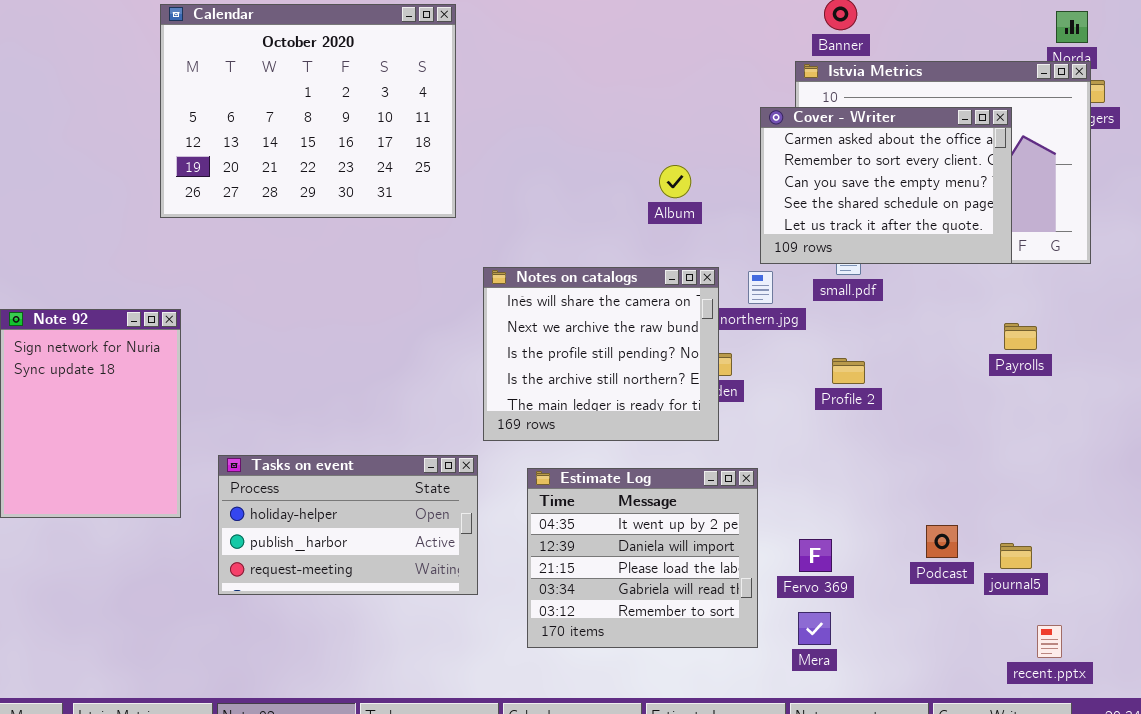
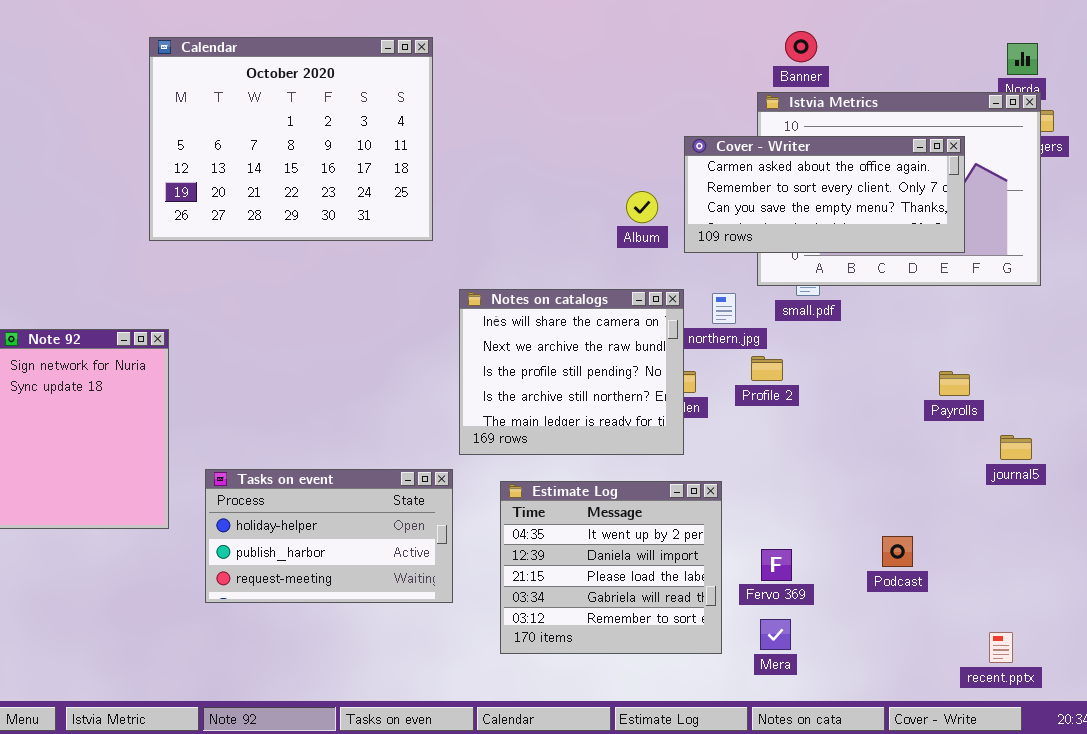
Cover - Writer: [760,107,1012,264] -> [684,136,965,253], resized
Payrolls: [1004,323,1037,350] -> [939,371,970,396], moved
Profile 2: [832,358,865,384] -> [751,356,783,381], moved
journal5: [1000,543,1032,569] -> [1000,435,1032,460], moved

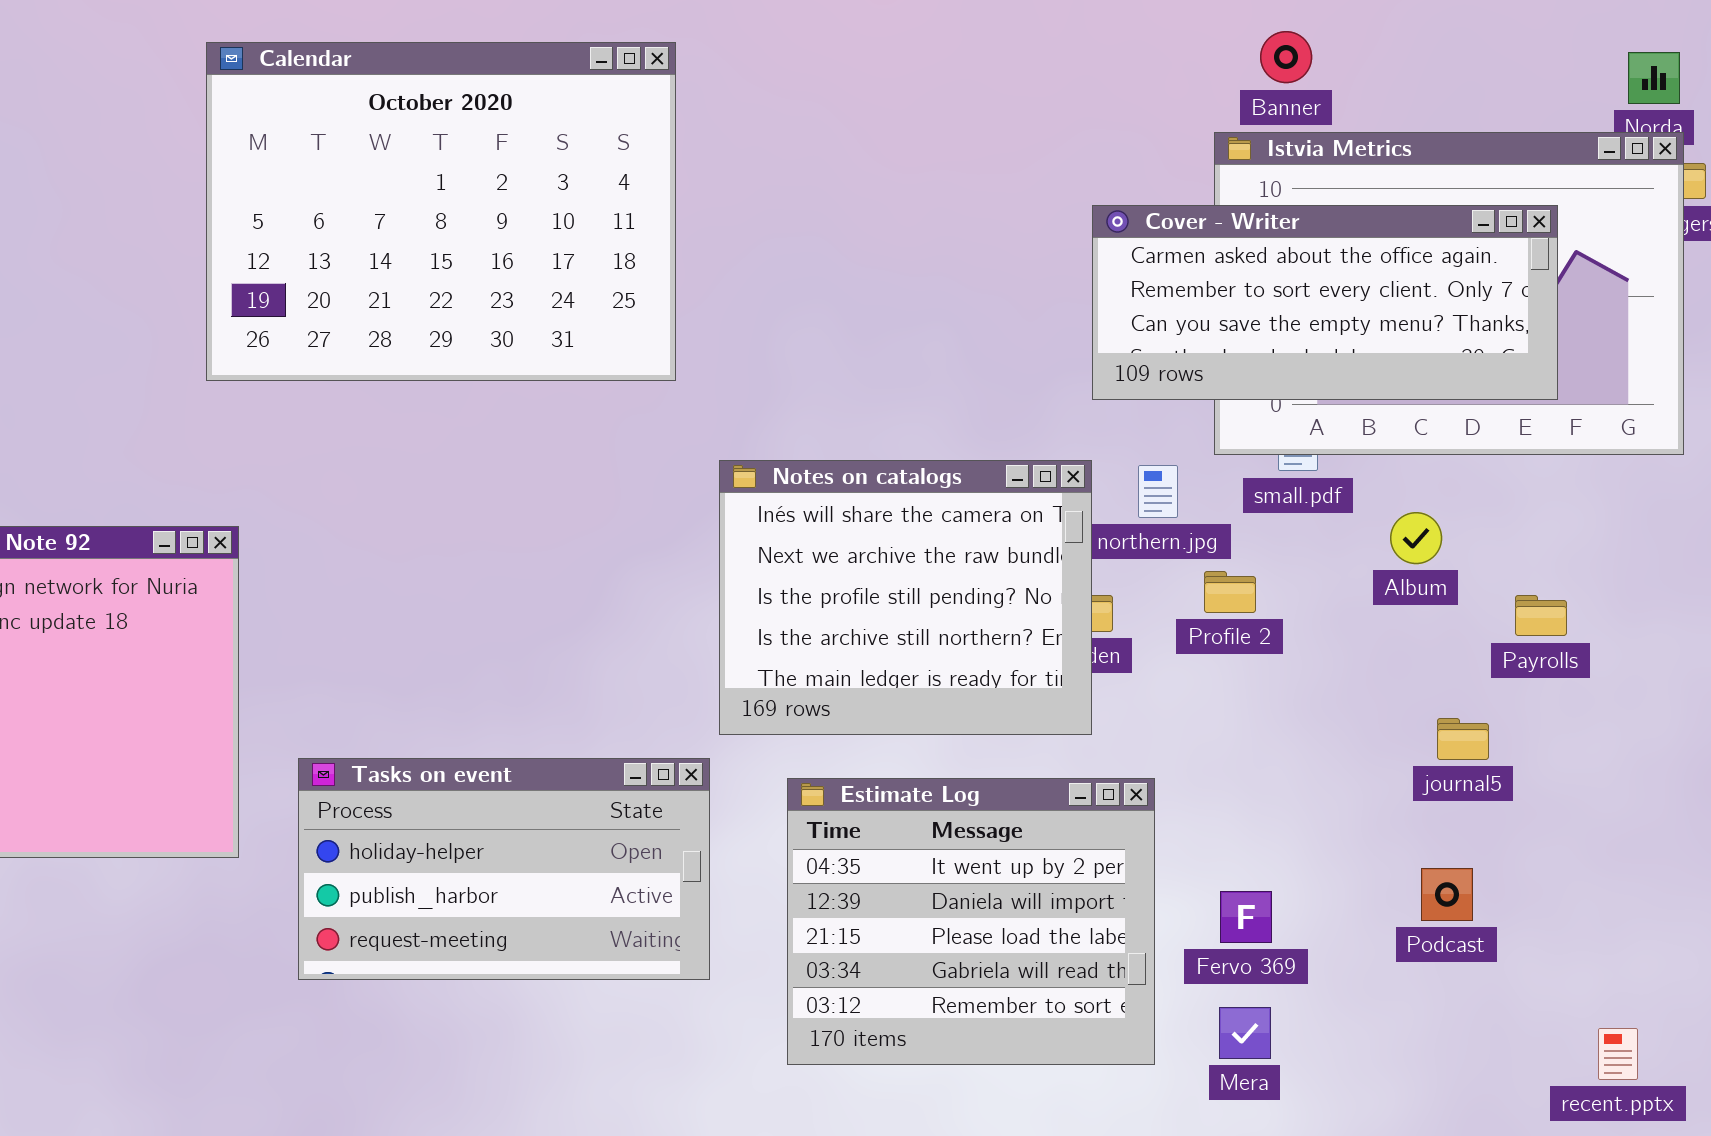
Album: [626,191,658,223] -> [1390,512,1442,564], moved
journal5: [1000,435,1032,460] -> [1437,718,1489,760], moved

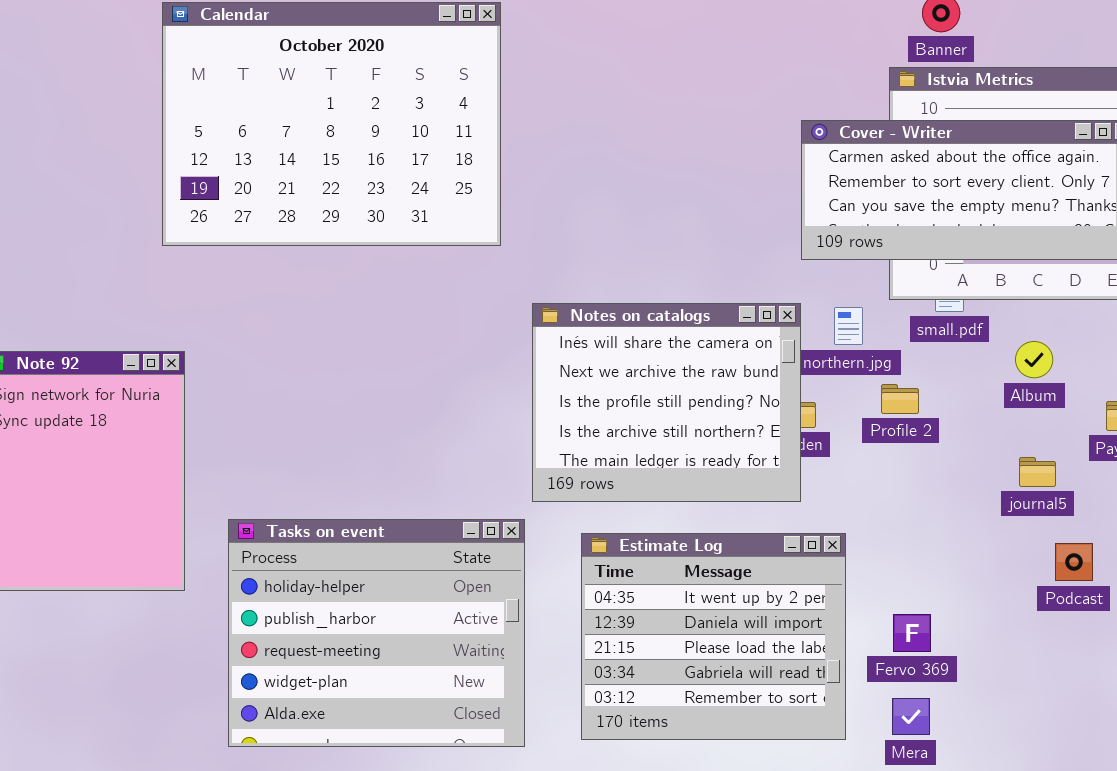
journal5: [1437,718,1489,760] -> [1019,457,1056,487], moved
Tasks on event: [298,758,710,980] -> [228,519,525,747], resized
Podcast: [1421,868,1473,921] -> [1055,543,1093,581], moved

